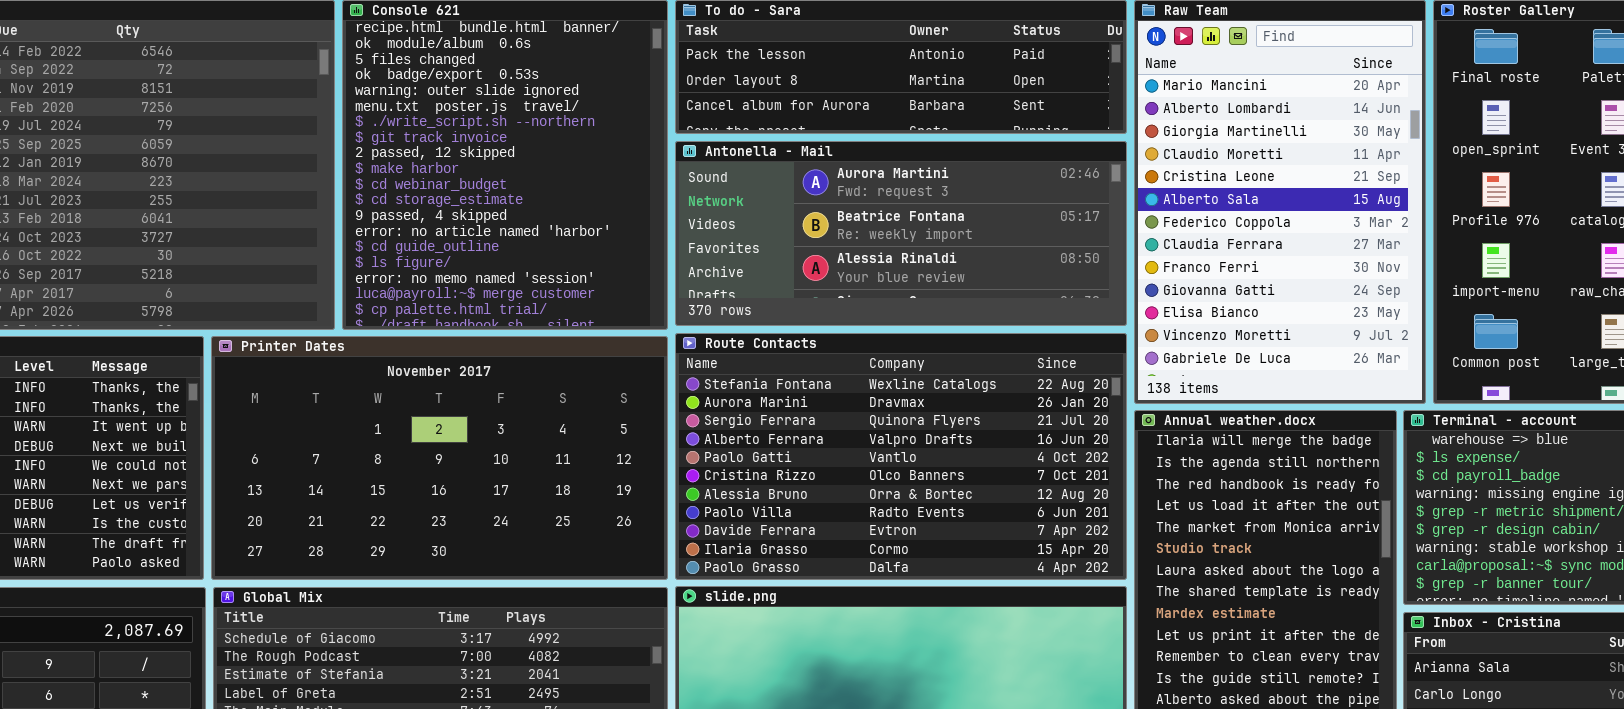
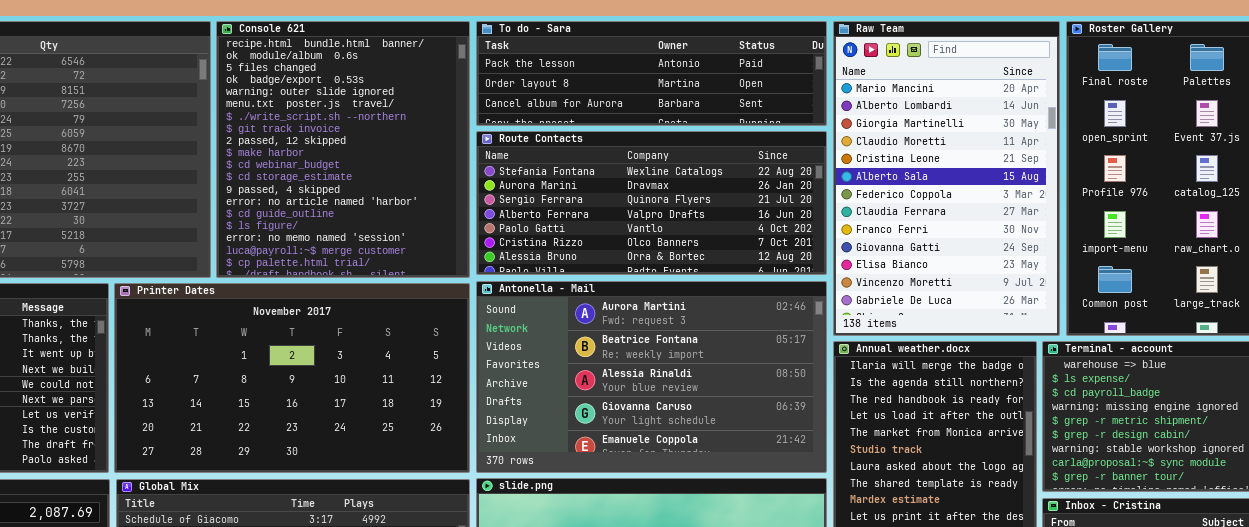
Antonella - Mail: [675,141,1127,326] -> [476,281,827,473], moved, resized
Route Contacts: [675,333,1127,580] -> [476,131,827,275], moved, resized

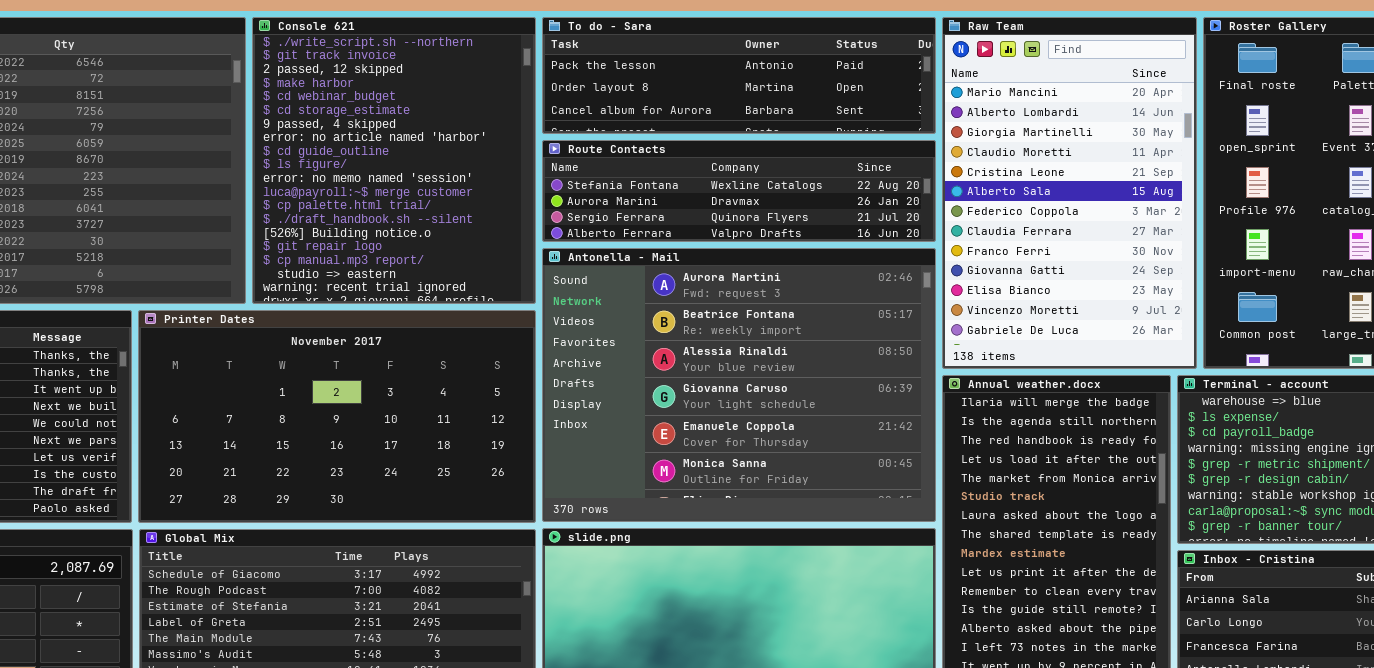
Console 621: [216,21,470,278] -> [252,17,536,304], scrolled down 6 rows
Route Contacts: [476,131,827,275] -> [542,140,936,242], resized
Antonella - Mail: [476,281,827,473] -> [542,248,936,522], resized

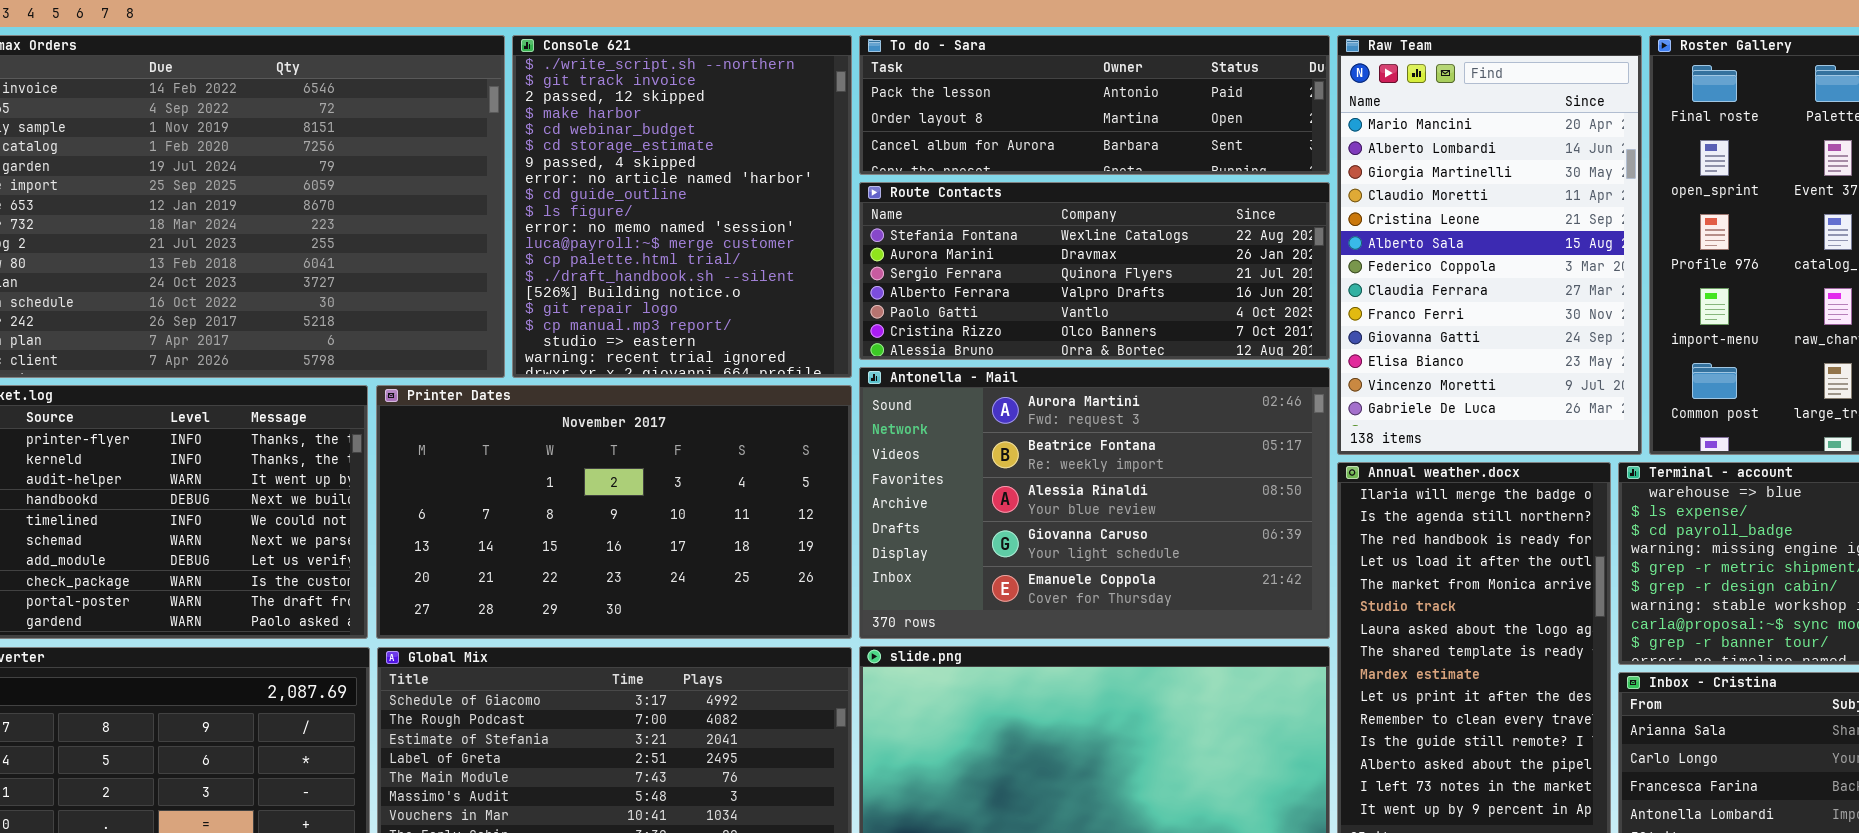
Route Contacts: [542,140,936,242] -> [859,182,1330,360], resized
Antonella - Mail: [542,248,936,522] -> [859,367,1330,639], resized

